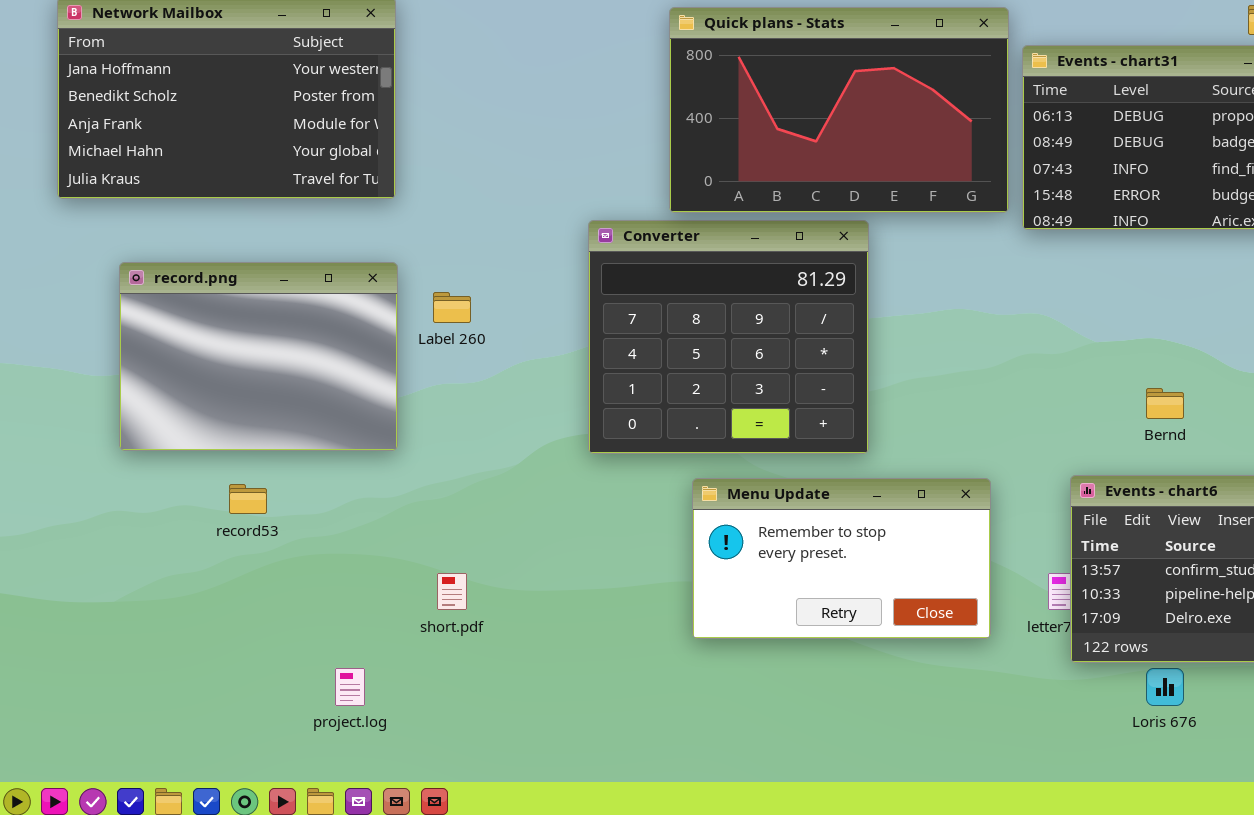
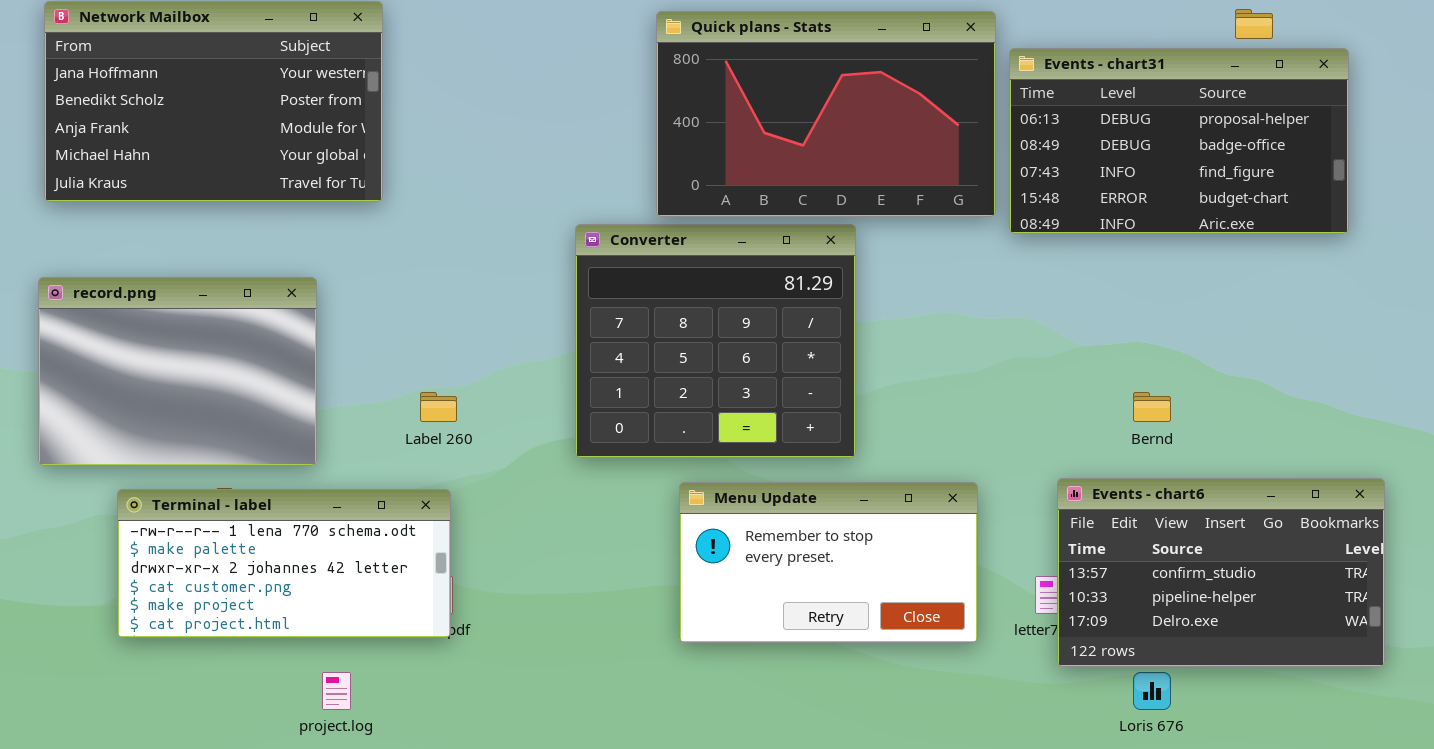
record.png: [119,262,398,451] -> [38,277,317,466], moved
Label 260: [433,292,471,323] -> [420,392,457,422], moved
Terminal - label: none -> [117,489,451,638], opened

